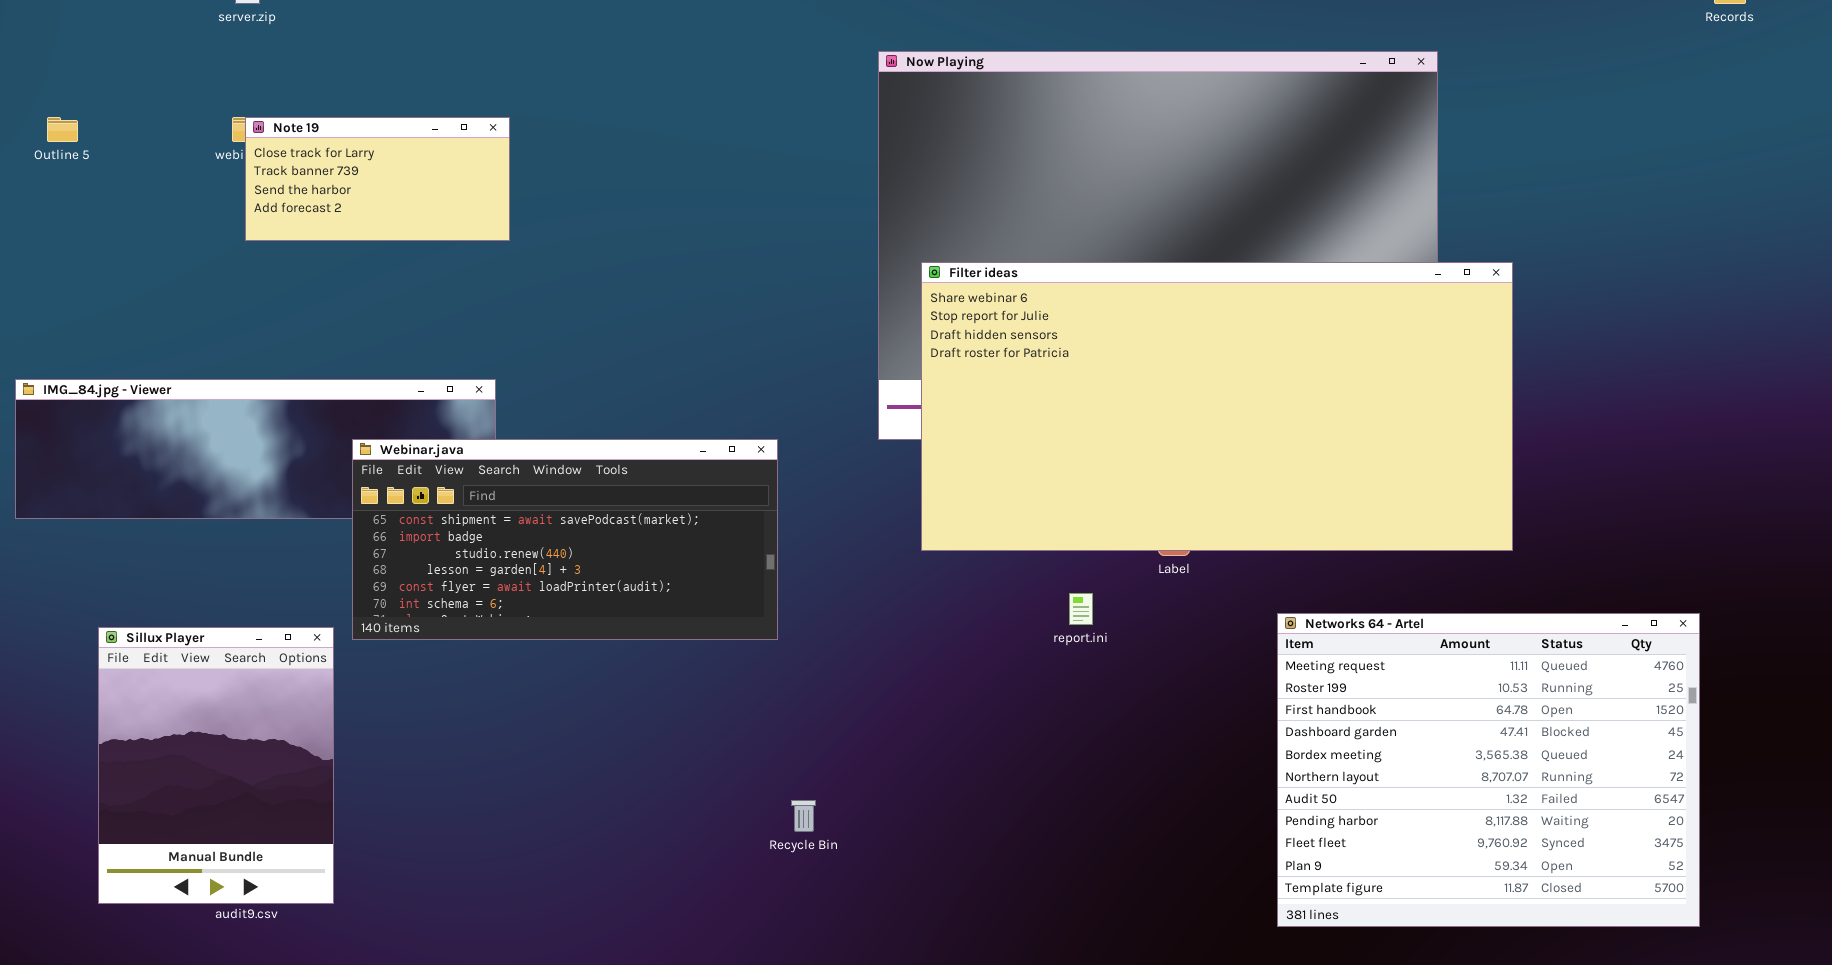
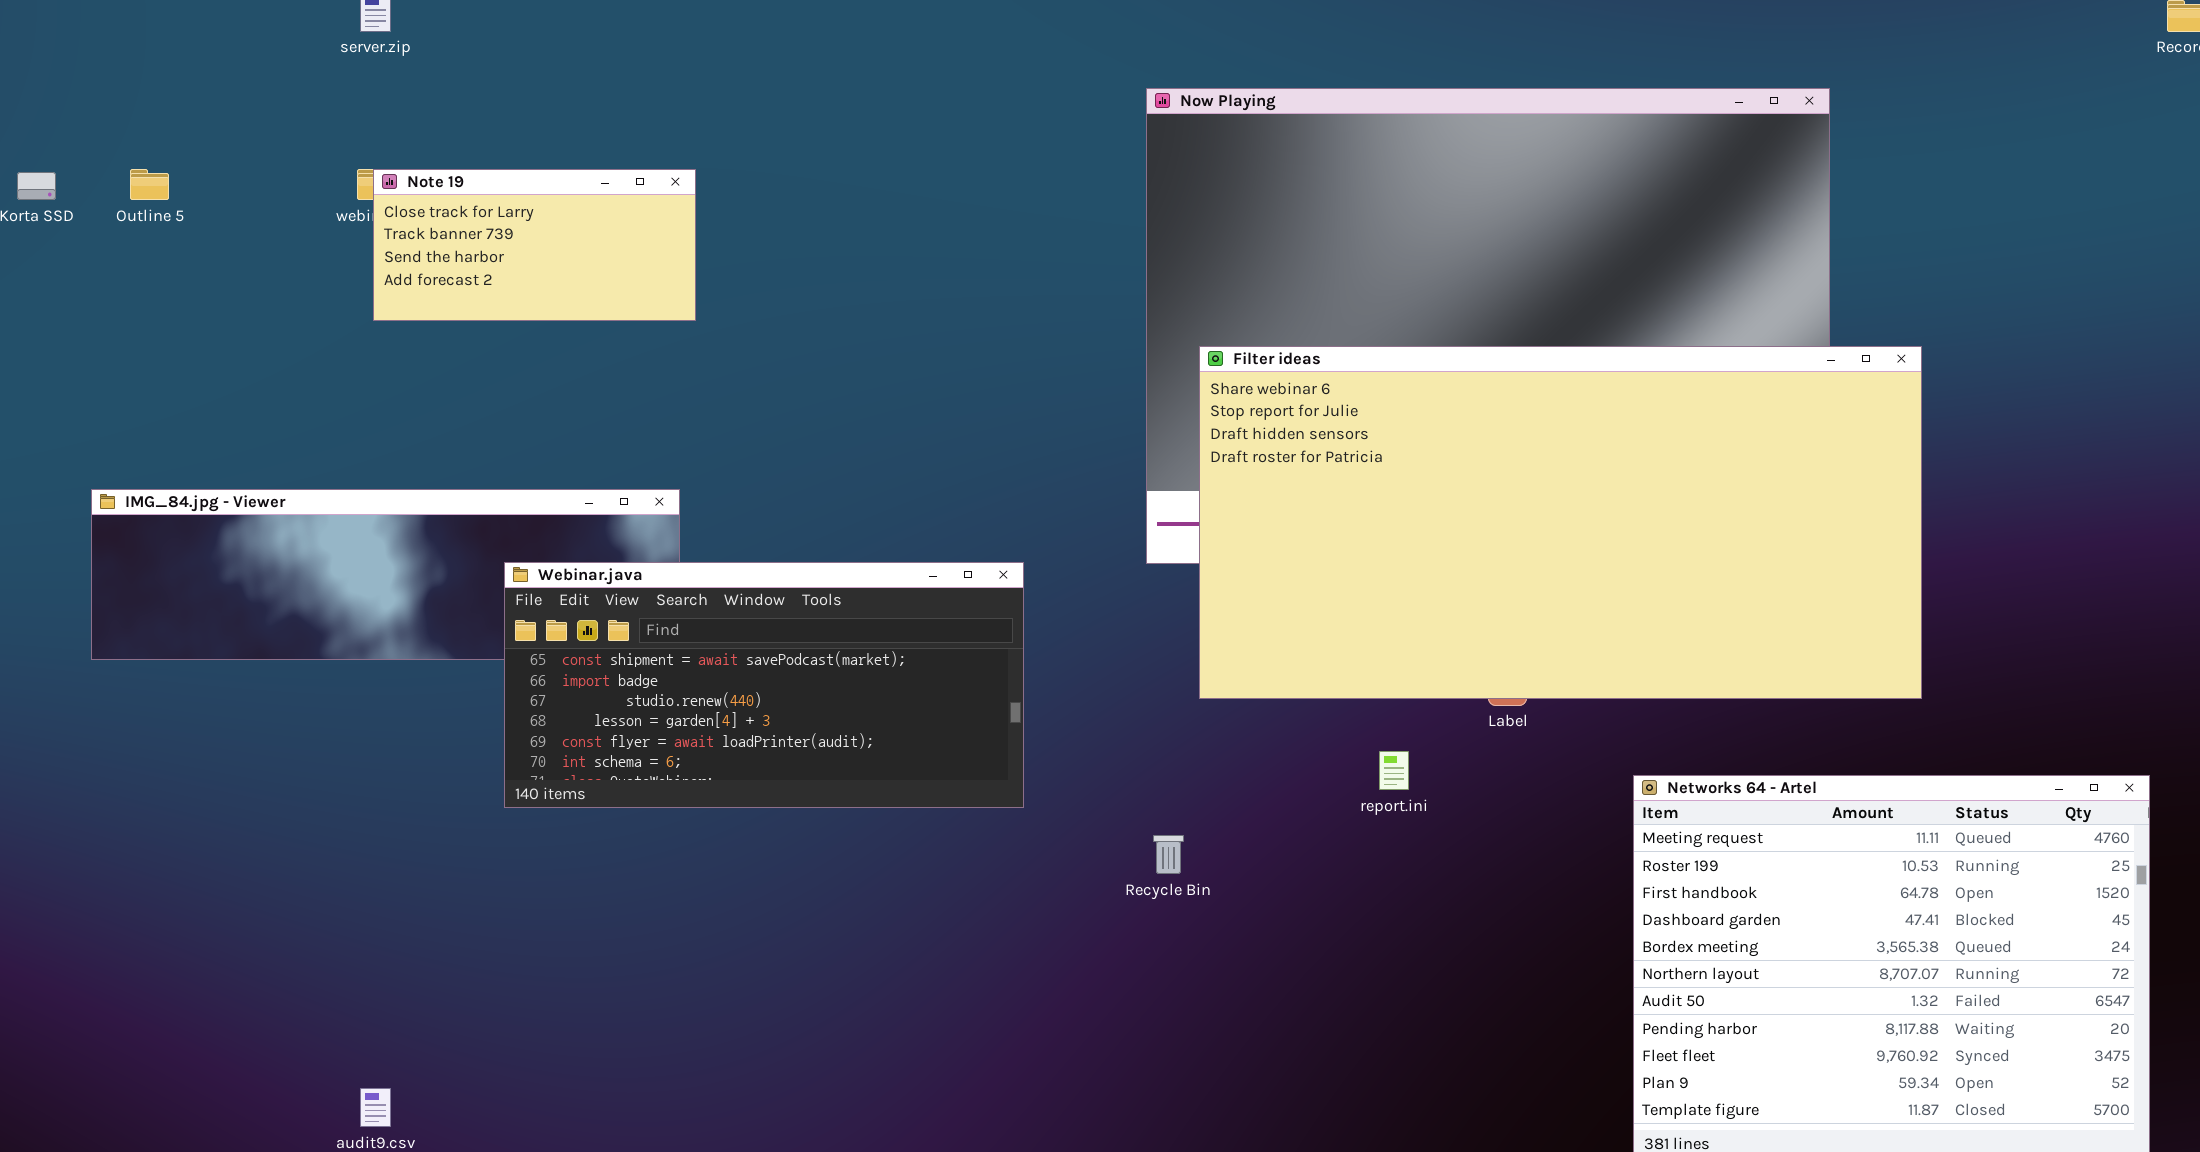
Sillux Player: [98,627,334,904] -> none, closed
Recycle Bin: [791,800,816,832] -> [1153,835,1184,874], moved

